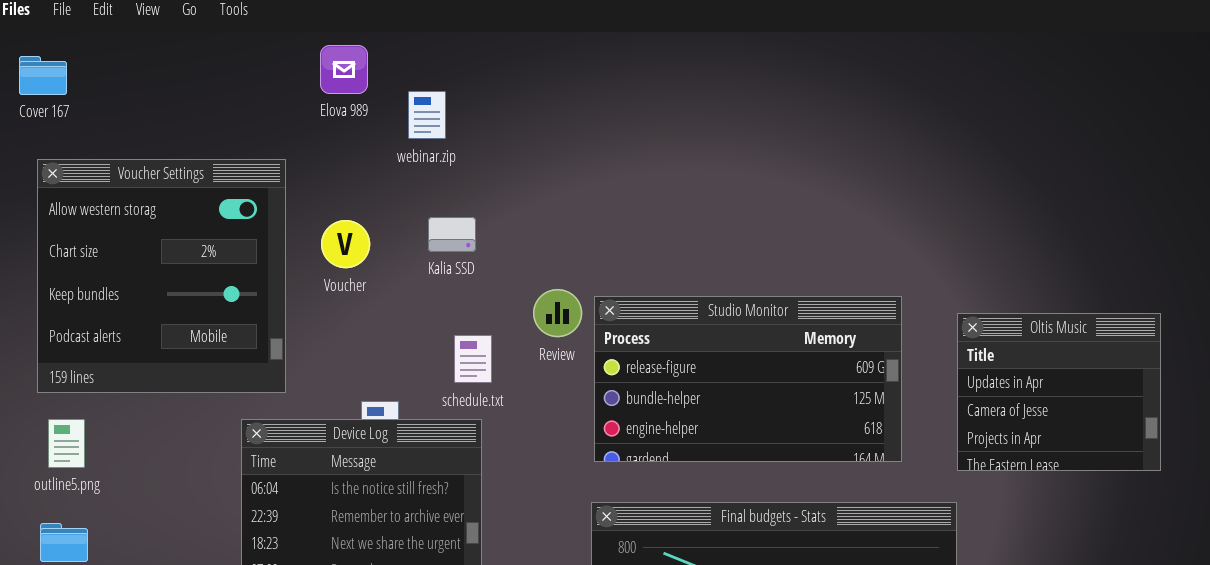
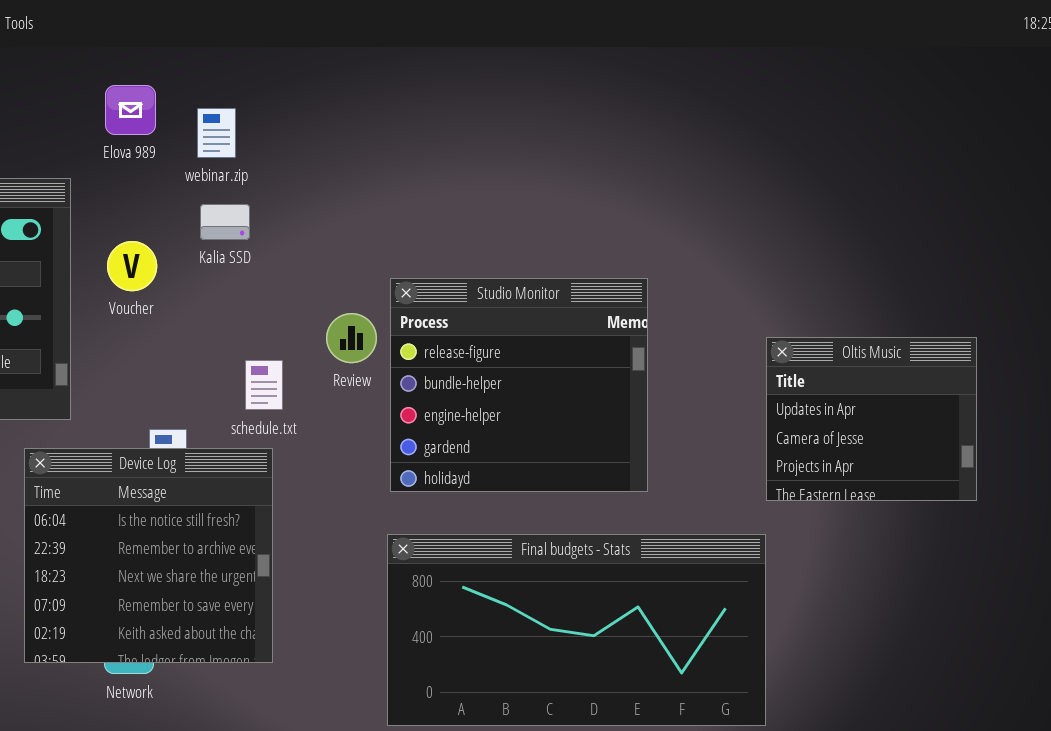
Elova 989: [320,45,368,94] -> [105,85,156,135], moved
Kalia SSD: [428,217,476,252] -> [200,204,250,240], moved
Studio Monitor: [594,296,902,462] -> [390,278,648,492], resized

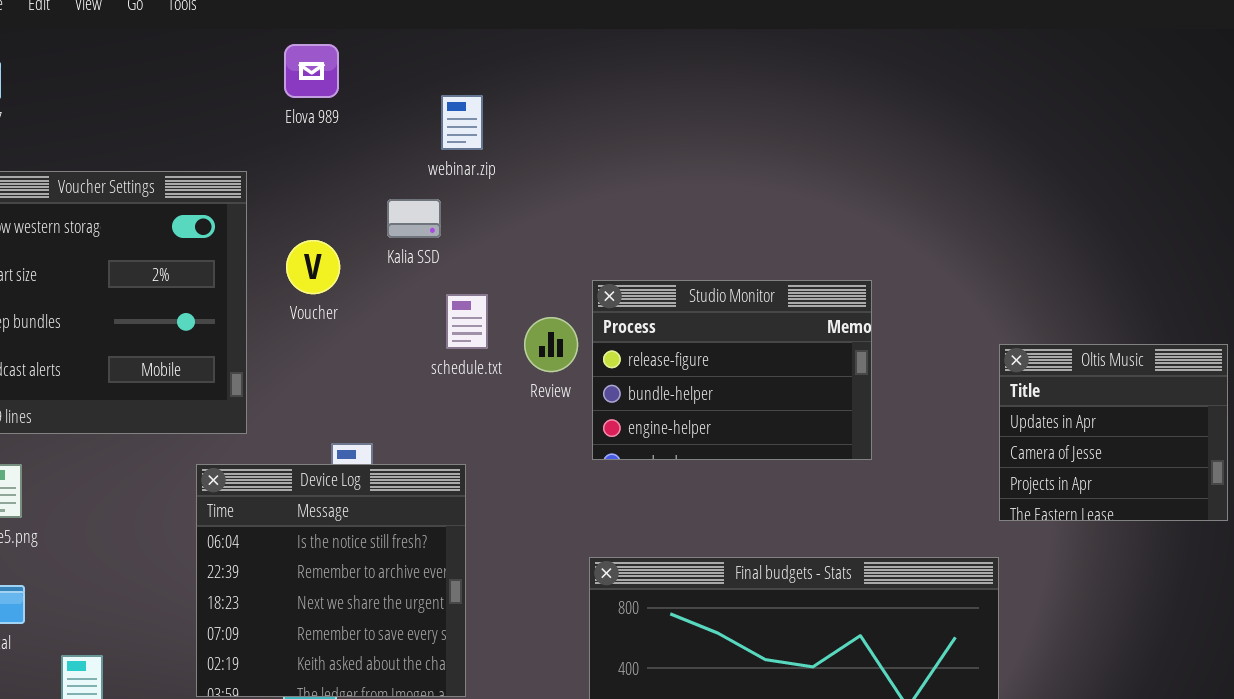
Elova 989: [105,85,156,135] -> [284,44,339,98], moved
webinar.zip: [197,108,236,158] -> [441,95,483,150], moved
Studio Monitor: [390,278,648,492] -> [592,280,872,460], resized
schedule.txt: [245,360,283,410] -> [446,294,488,349], moved

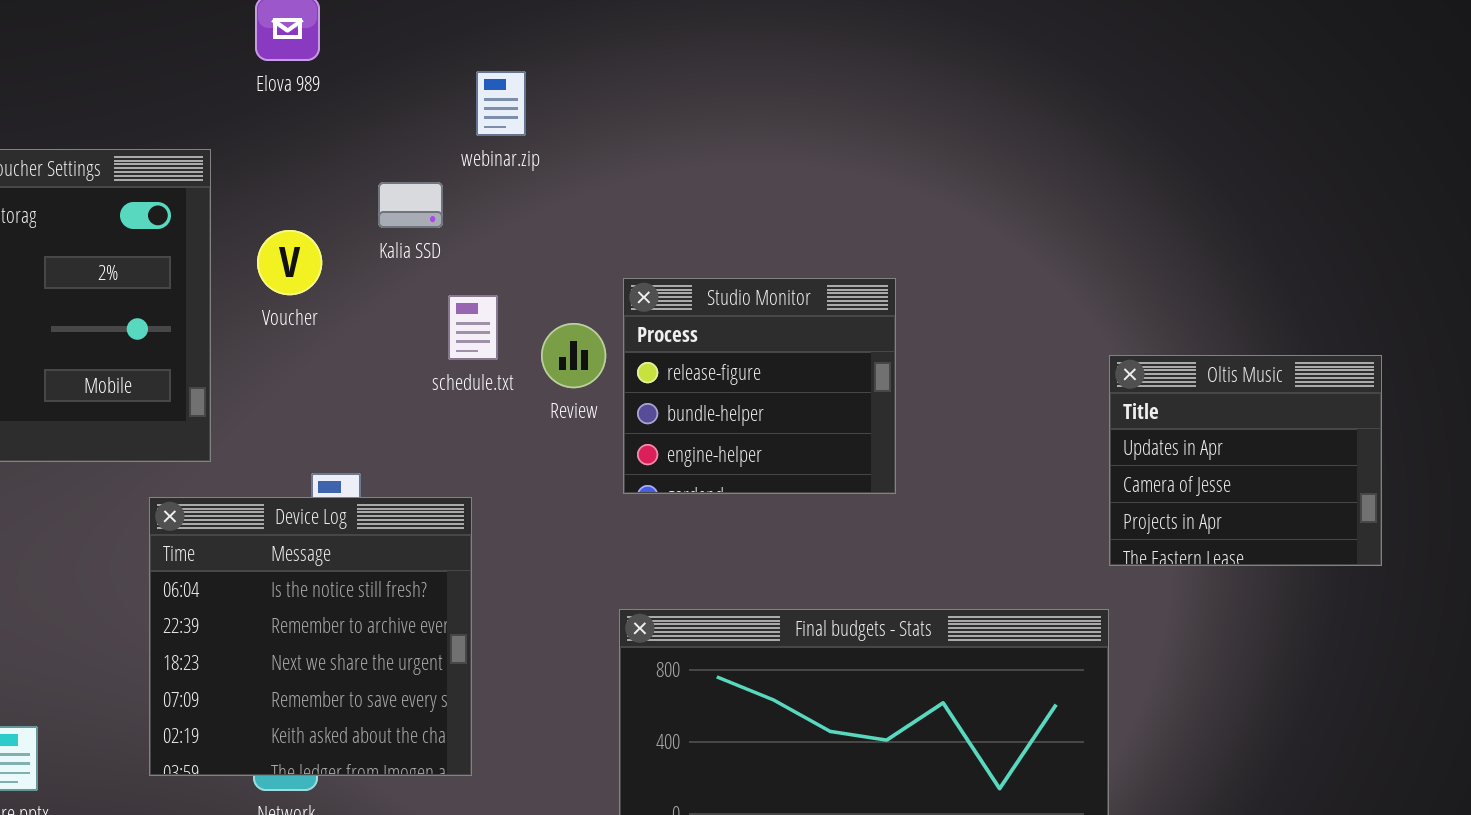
webinar.zip: [441,95,483,150] -> [476,71,526,136], moved
Studio Monitor: [592,280,872,460] -> [623,278,896,494], resized

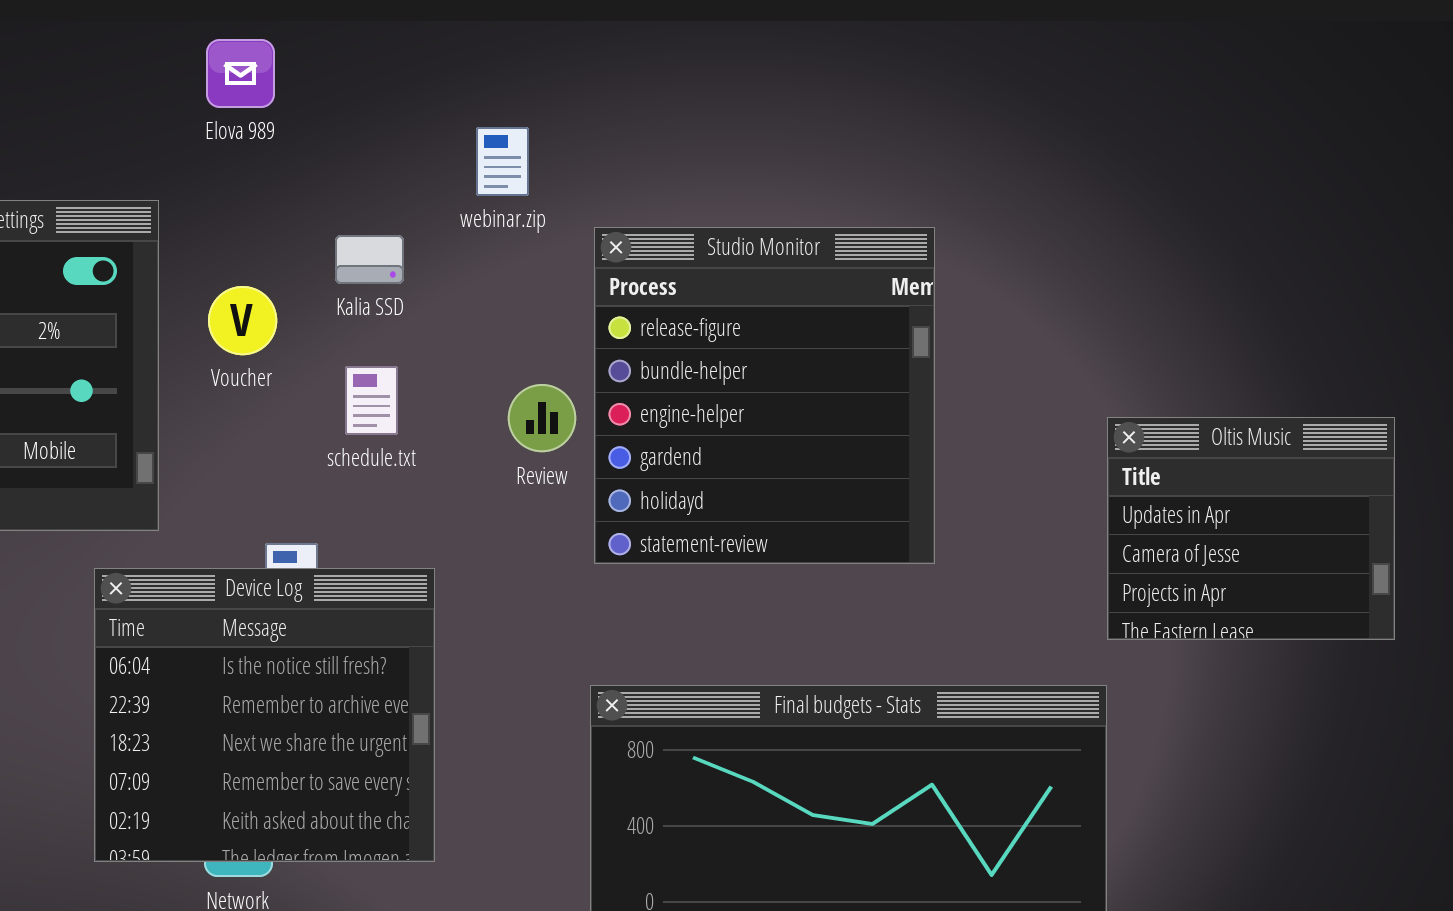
webinar.zip: [476,71,526,136] -> [476,127,529,196], moved
Studio Monitor: [623,278,896,494] -> [594,227,935,564], resized
schedule.txt: [448,295,498,360] -> [345,366,398,435], moved

